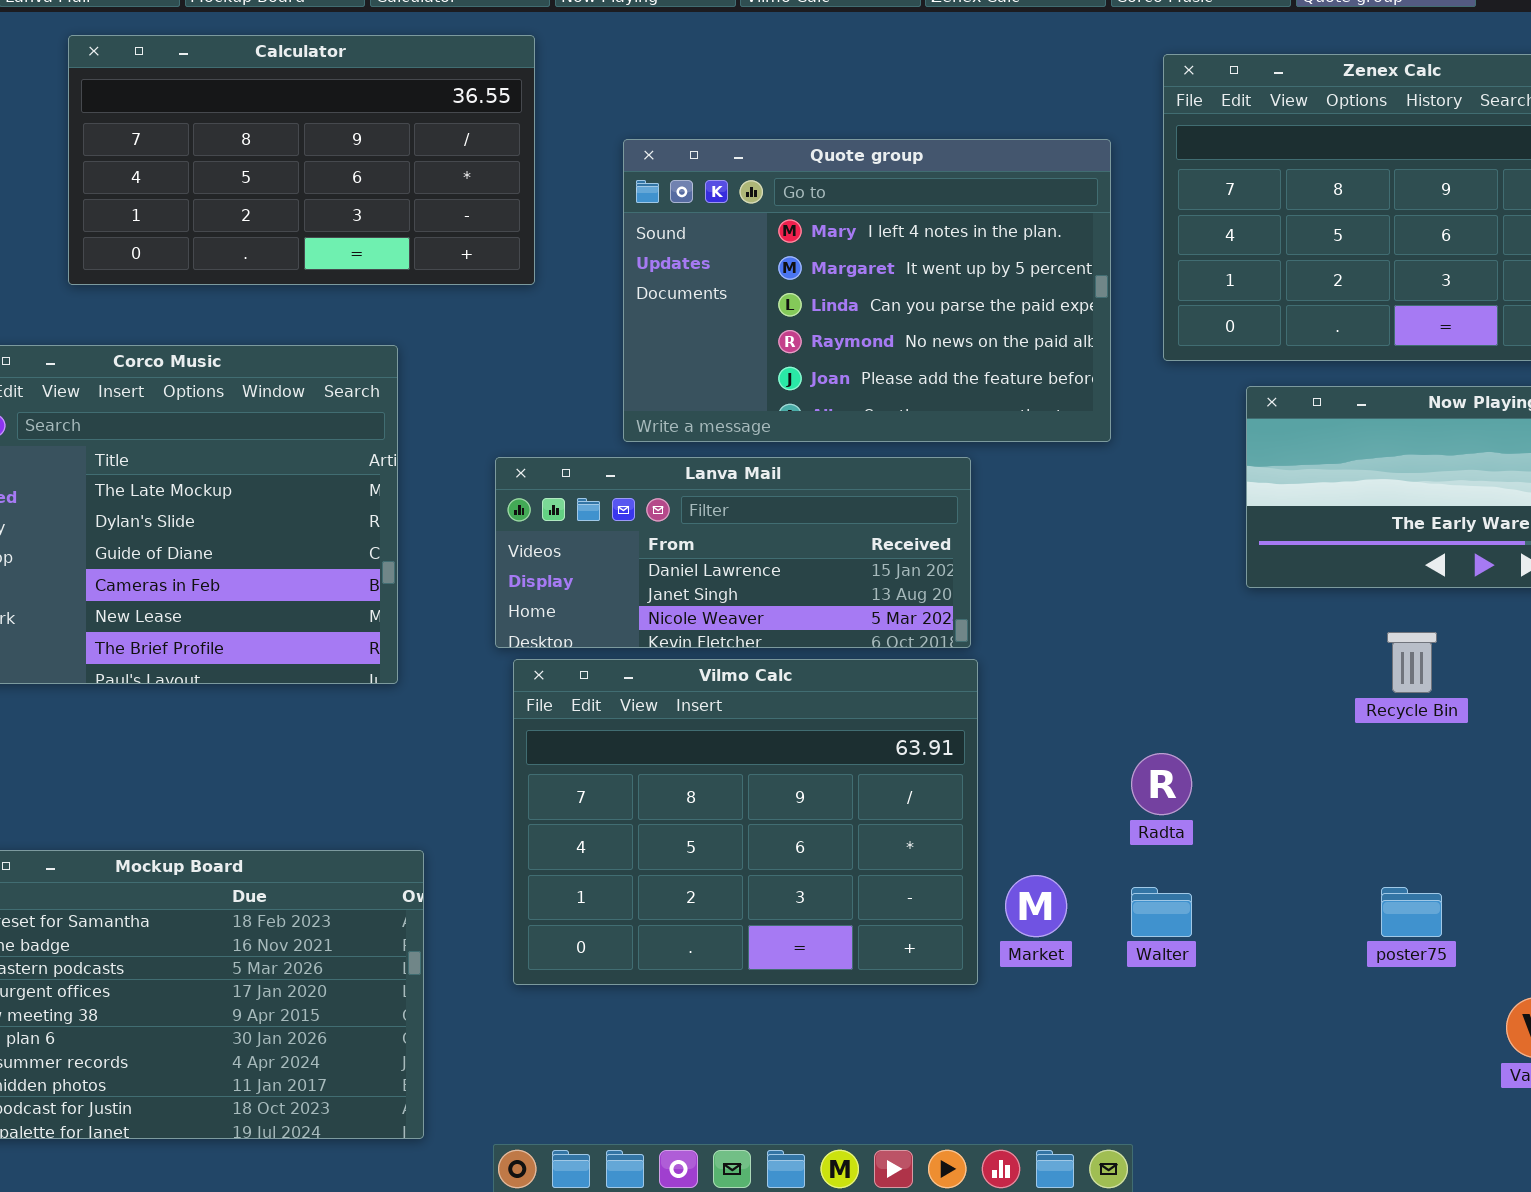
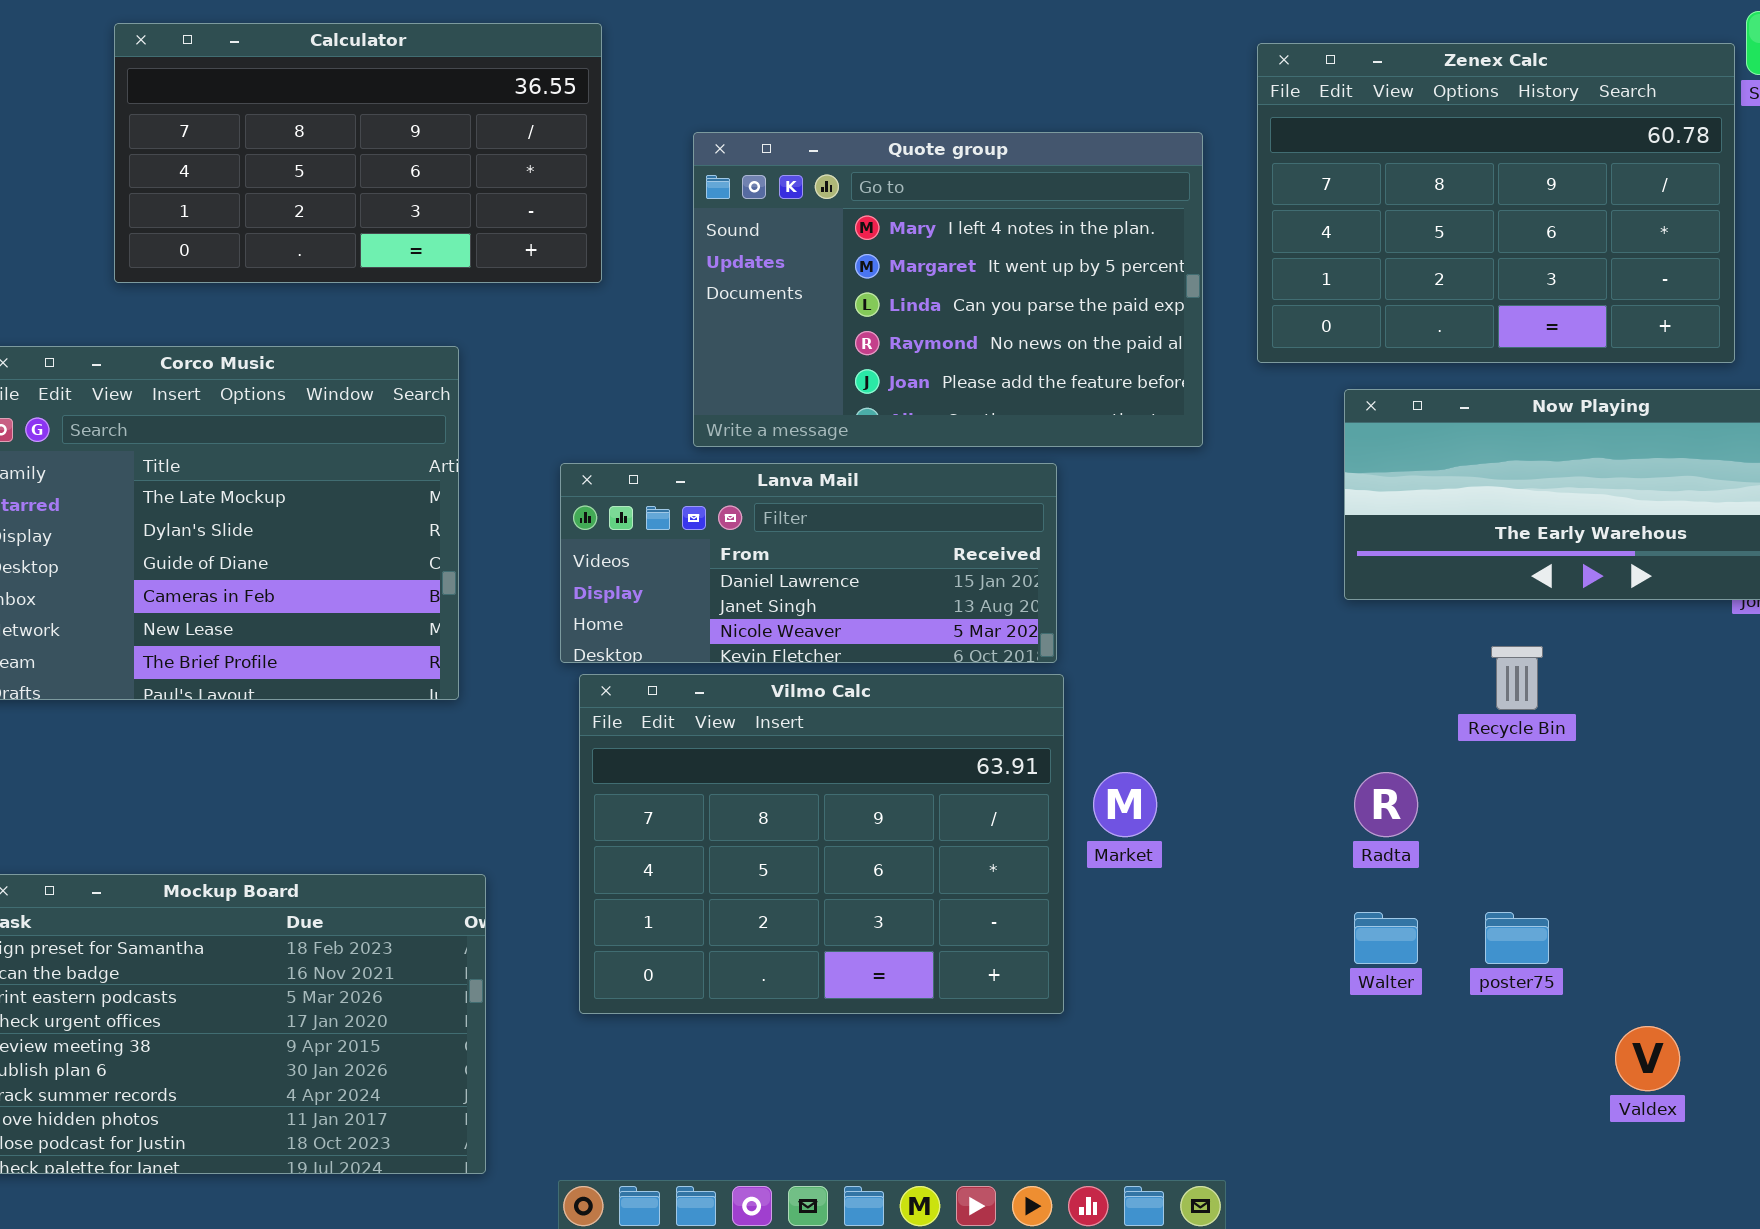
Radta: [1131,753,1192,815] -> [1354,772,1418,837], moved
Market: [1005,875,1067,937] -> [1093,772,1157,837], moved
Walter: [1131,887,1192,937] -> [1354,912,1418,964], moved

